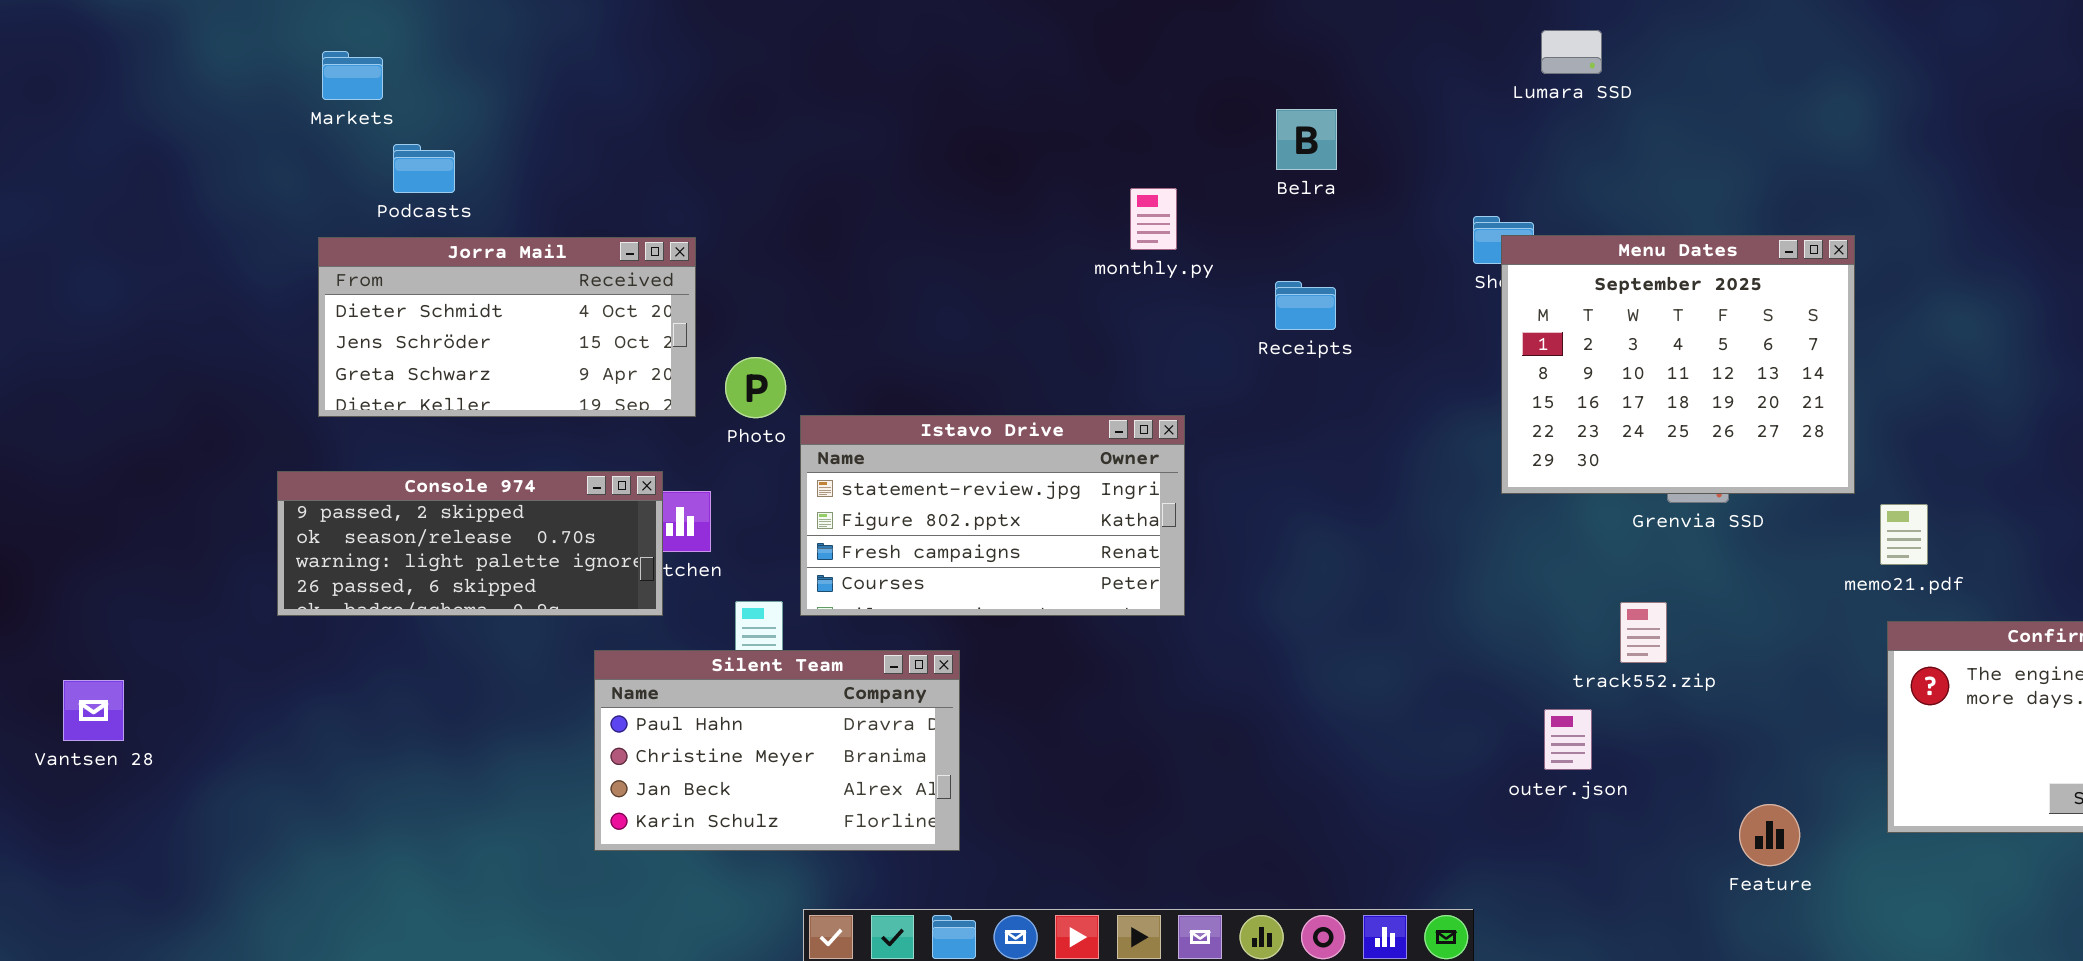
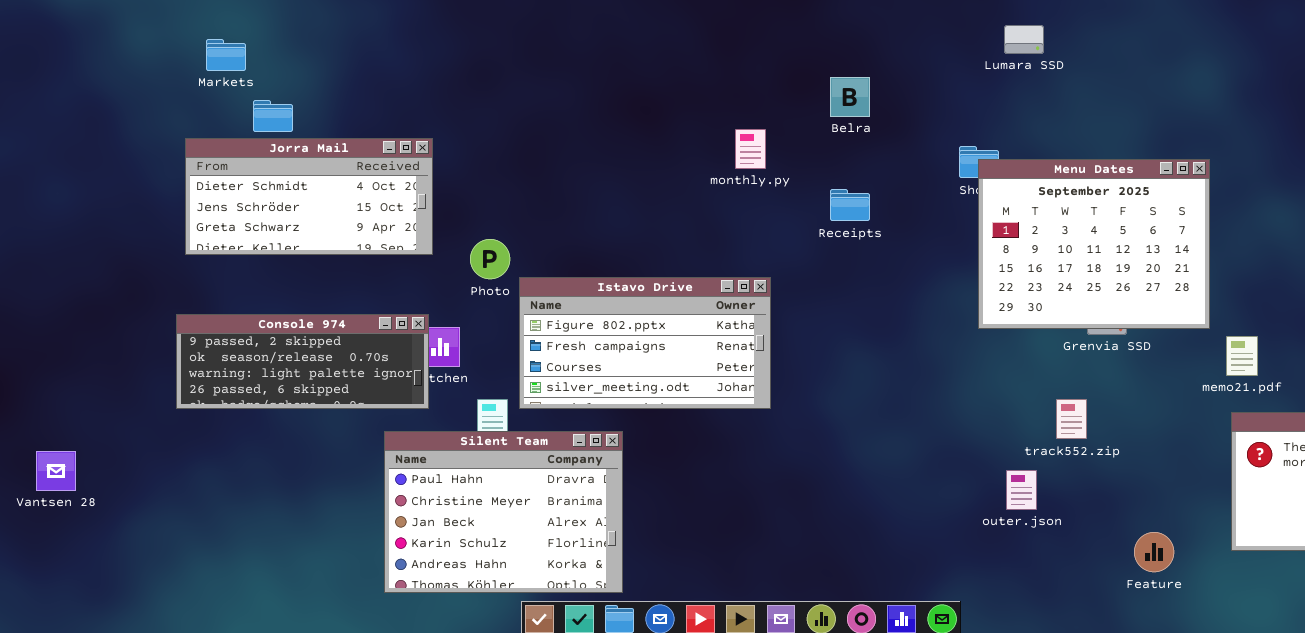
Jorra Mail: [318,237,696,417] -> [185,138,433,255], moved
Istavo Drive: [800,415,1185,616] -> [519,277,771,409], scrolled down 1 row
Silent Team: [594,650,960,851] -> [384,431,623,593], resized

